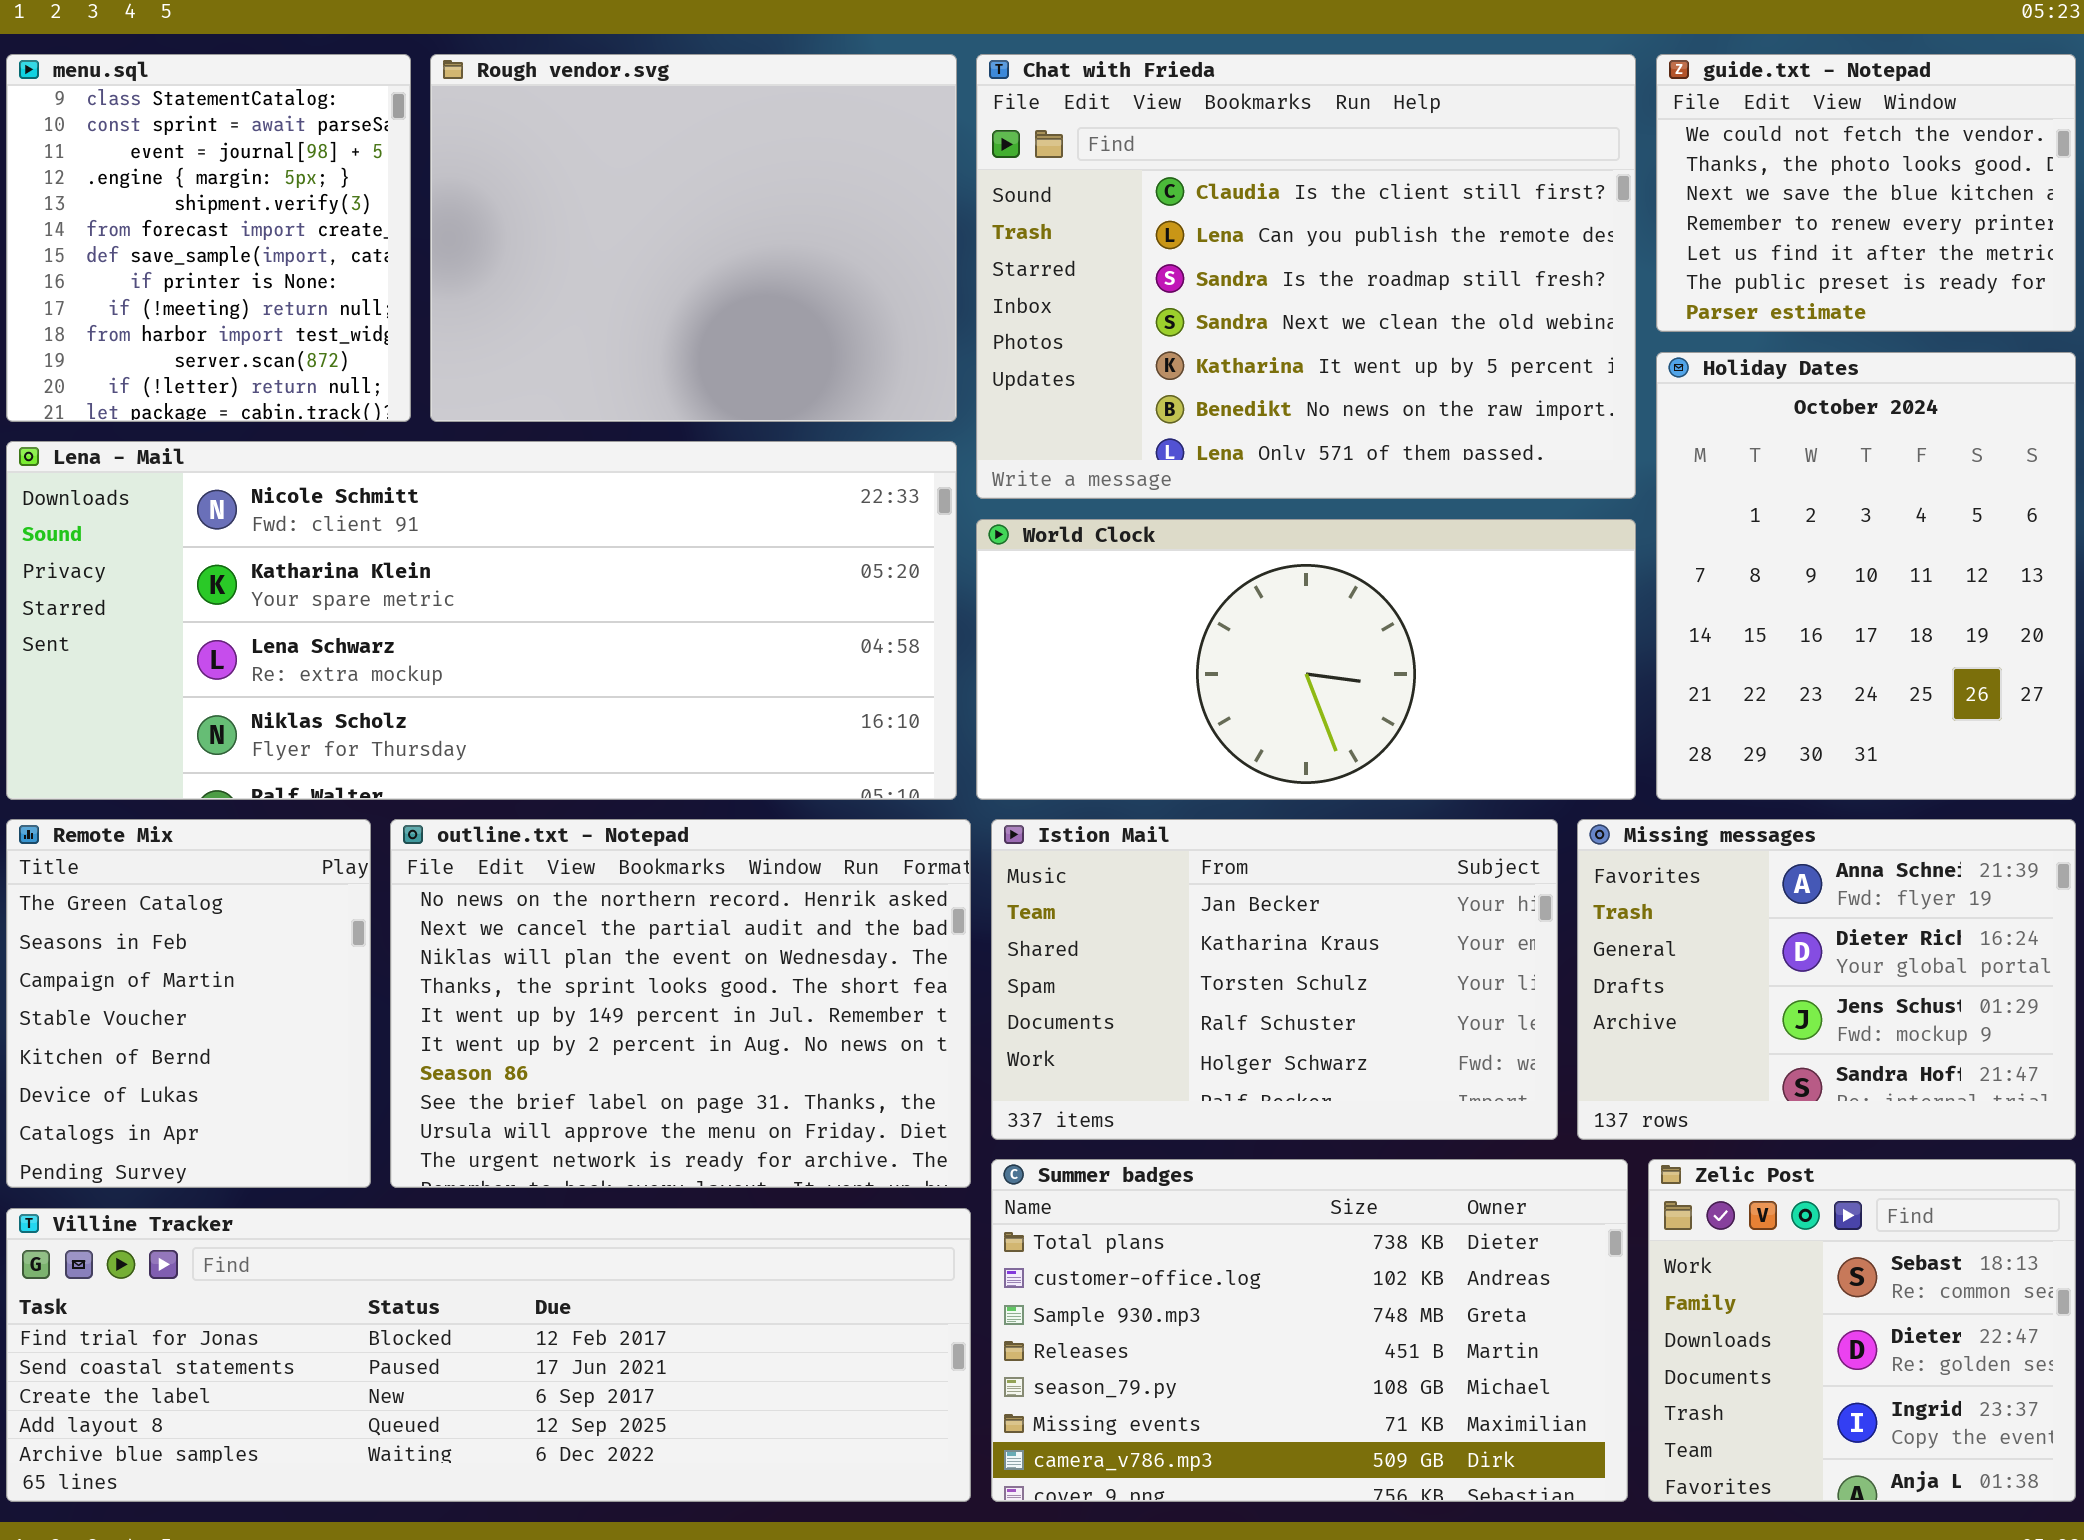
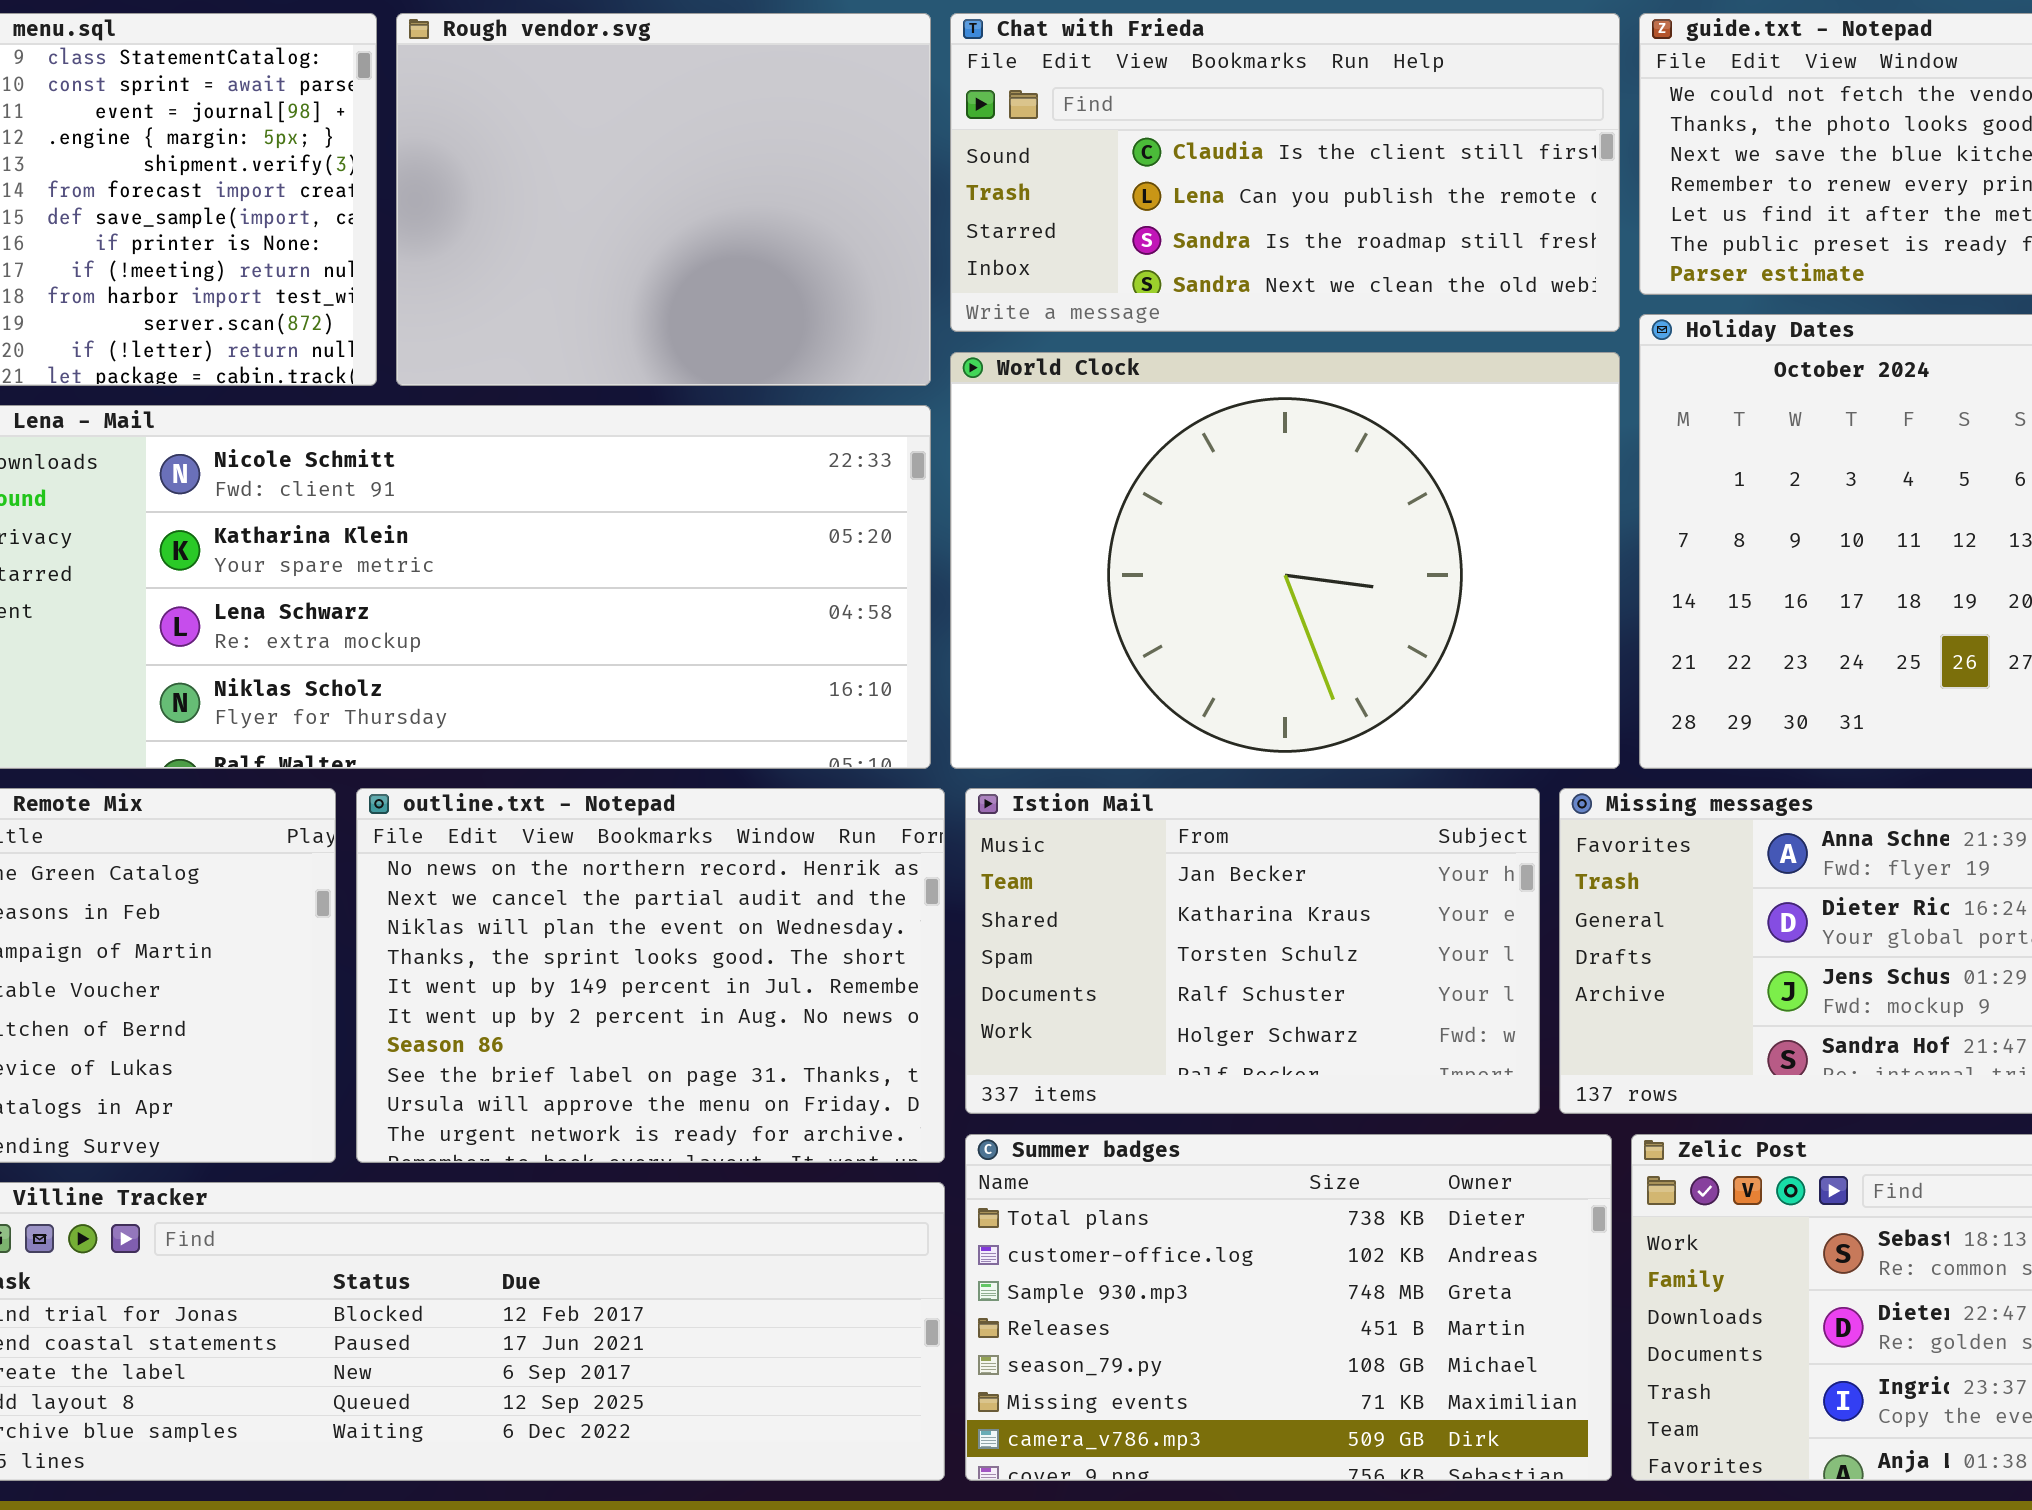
Chat with Frieda: [976,54,1636,499] -> [950,13,1620,332], resized
World Clock: [976,519,1636,800] -> [950,352,1620,769], resized

